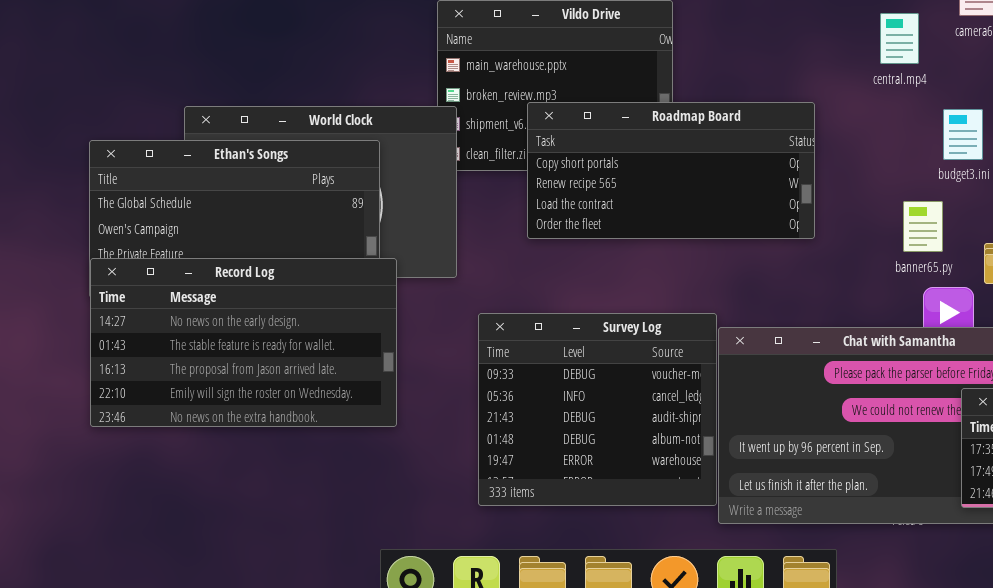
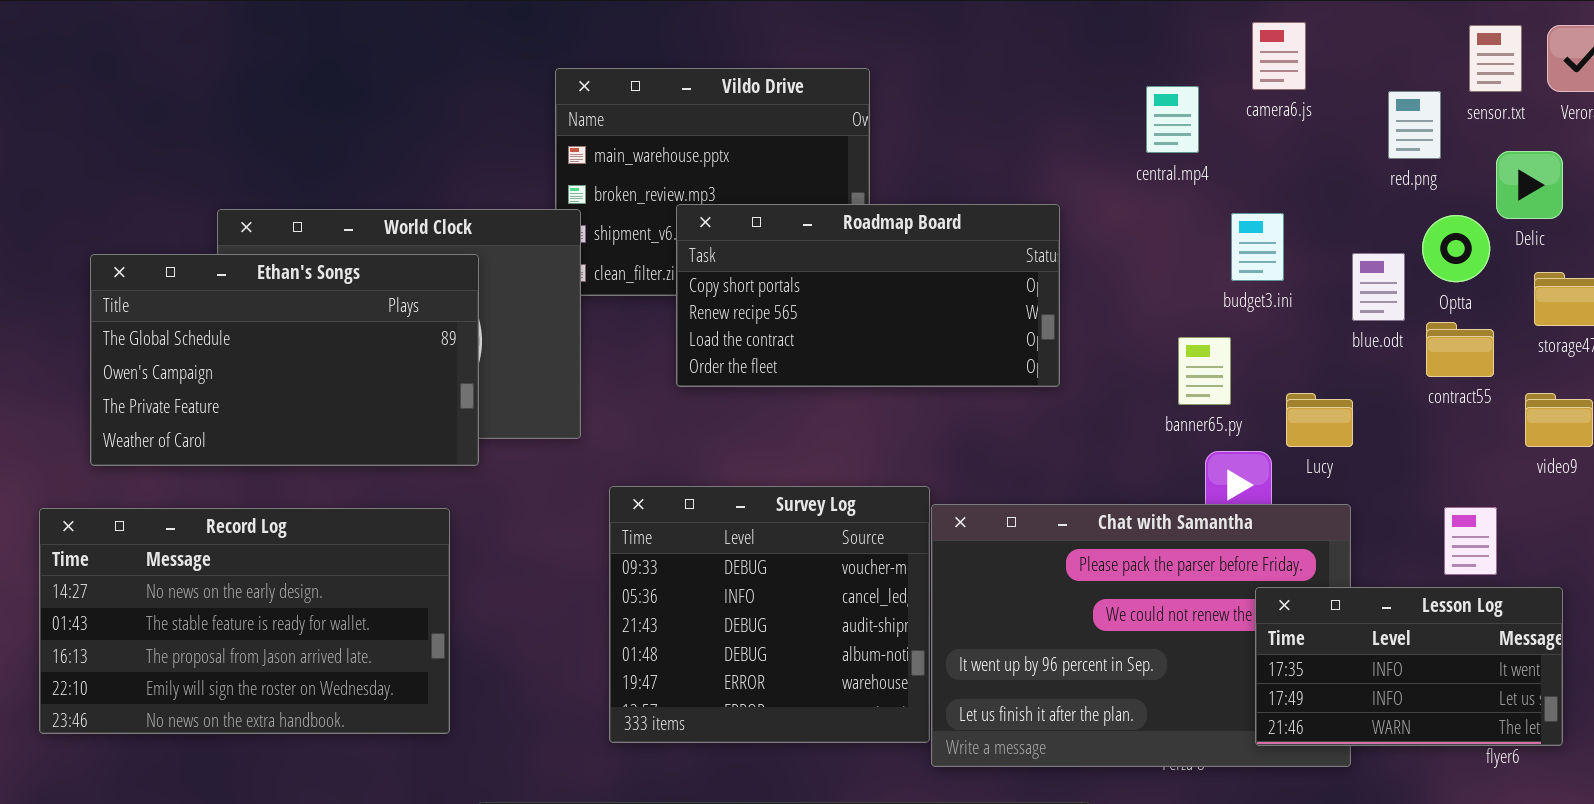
Record Log: [90,258,397,427] -> [39,508,450,734], moved

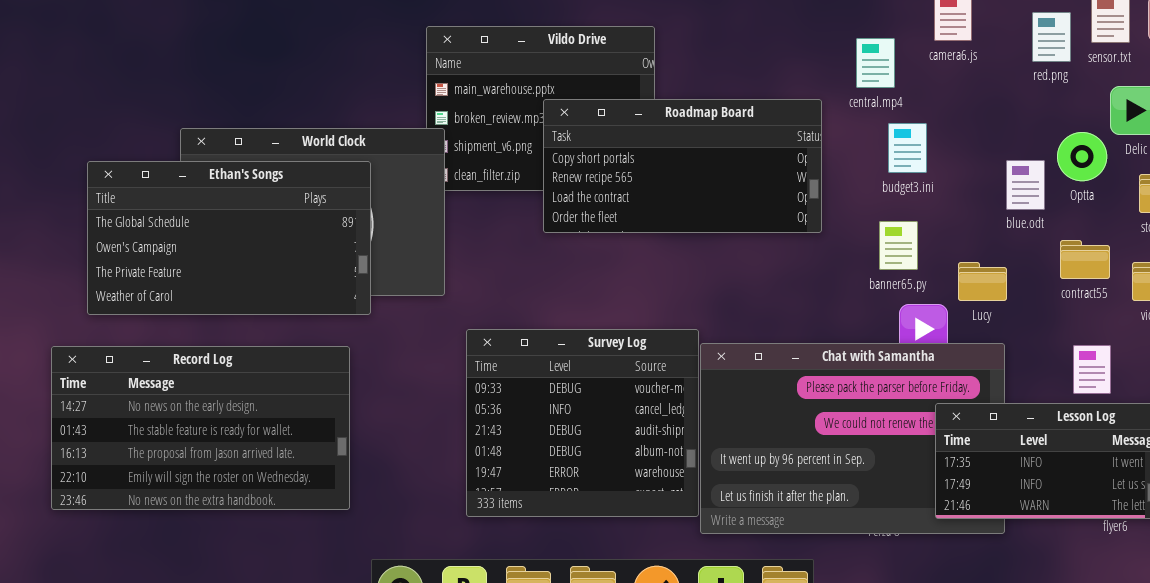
red.png: [1388,91,1441,159] -> [1032,12,1071,62], moved
Roadmap Board: [676,204,1060,387] -> [543,99,822,233], moved
budget3.ini: [1231,213,1284,281] -> [888,123,927,173], moved
contract55: [1426,322,1494,377] -> [1060,240,1110,279], moved

